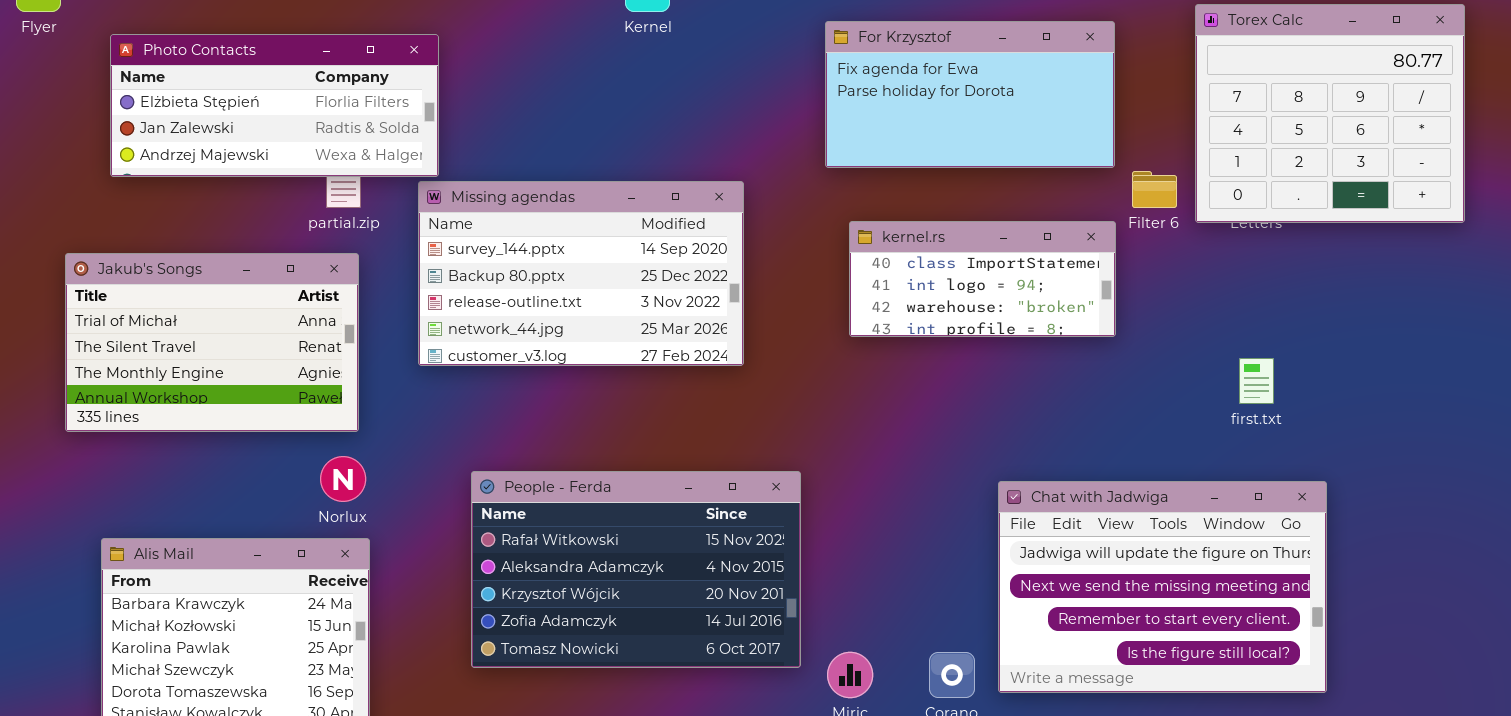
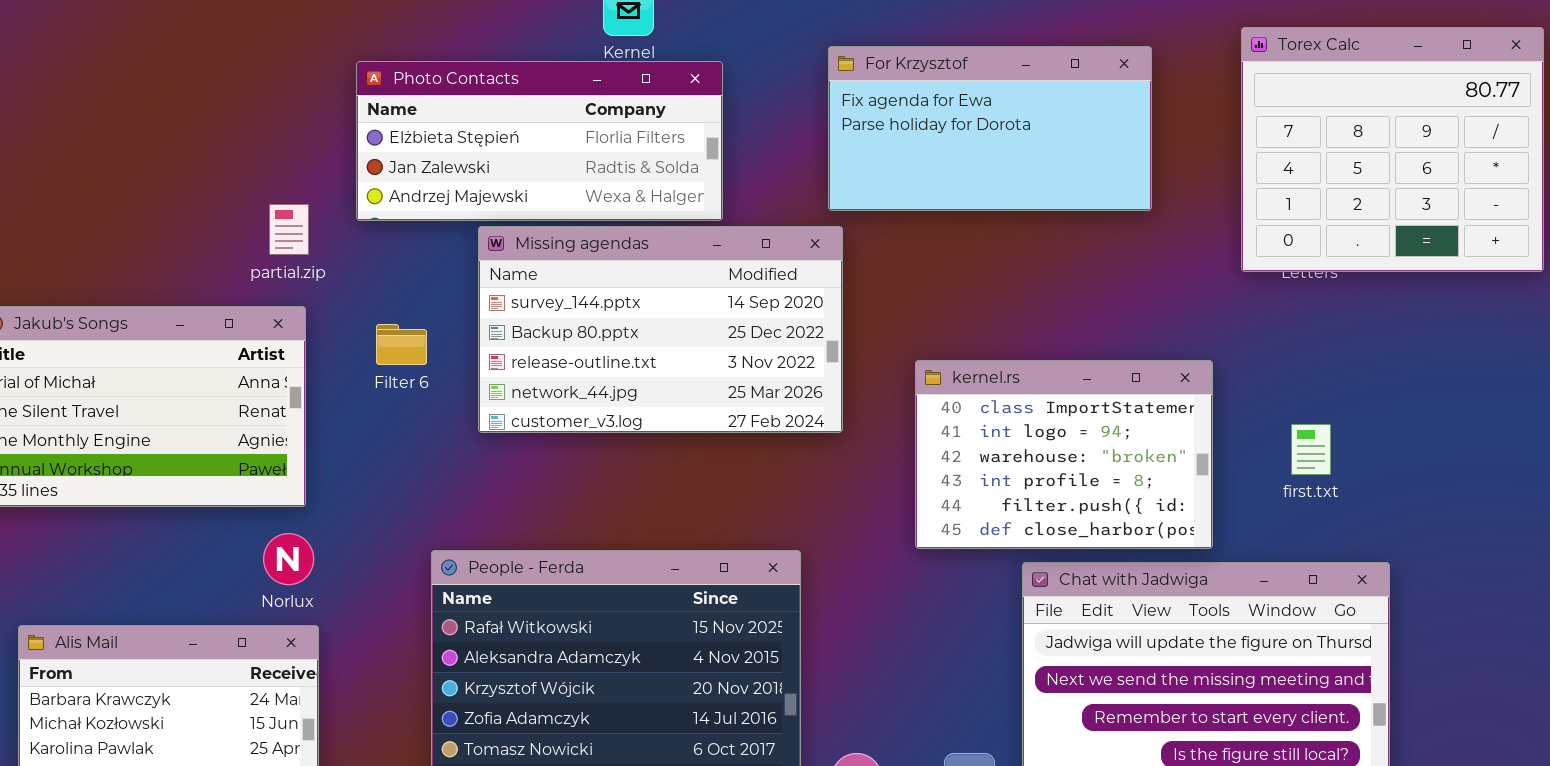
Photo Contacts: [110,34,439,177] -> [356,61,723,221], moved
Filter 6: [1132,171,1177,208] -> [376,324,427,365], moved
Missing agendas: [418,181,744,366] -> [478,226,843,433], moved
kernel.rs: [849,221,1116,337] -> [915,360,1213,549], moved, resized

